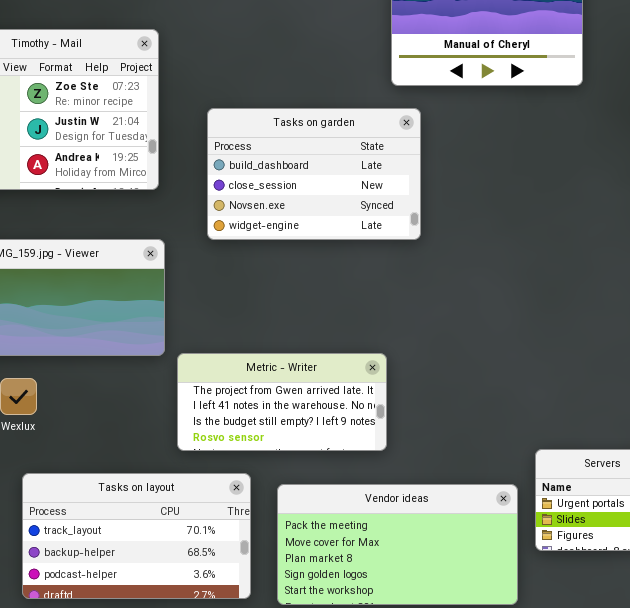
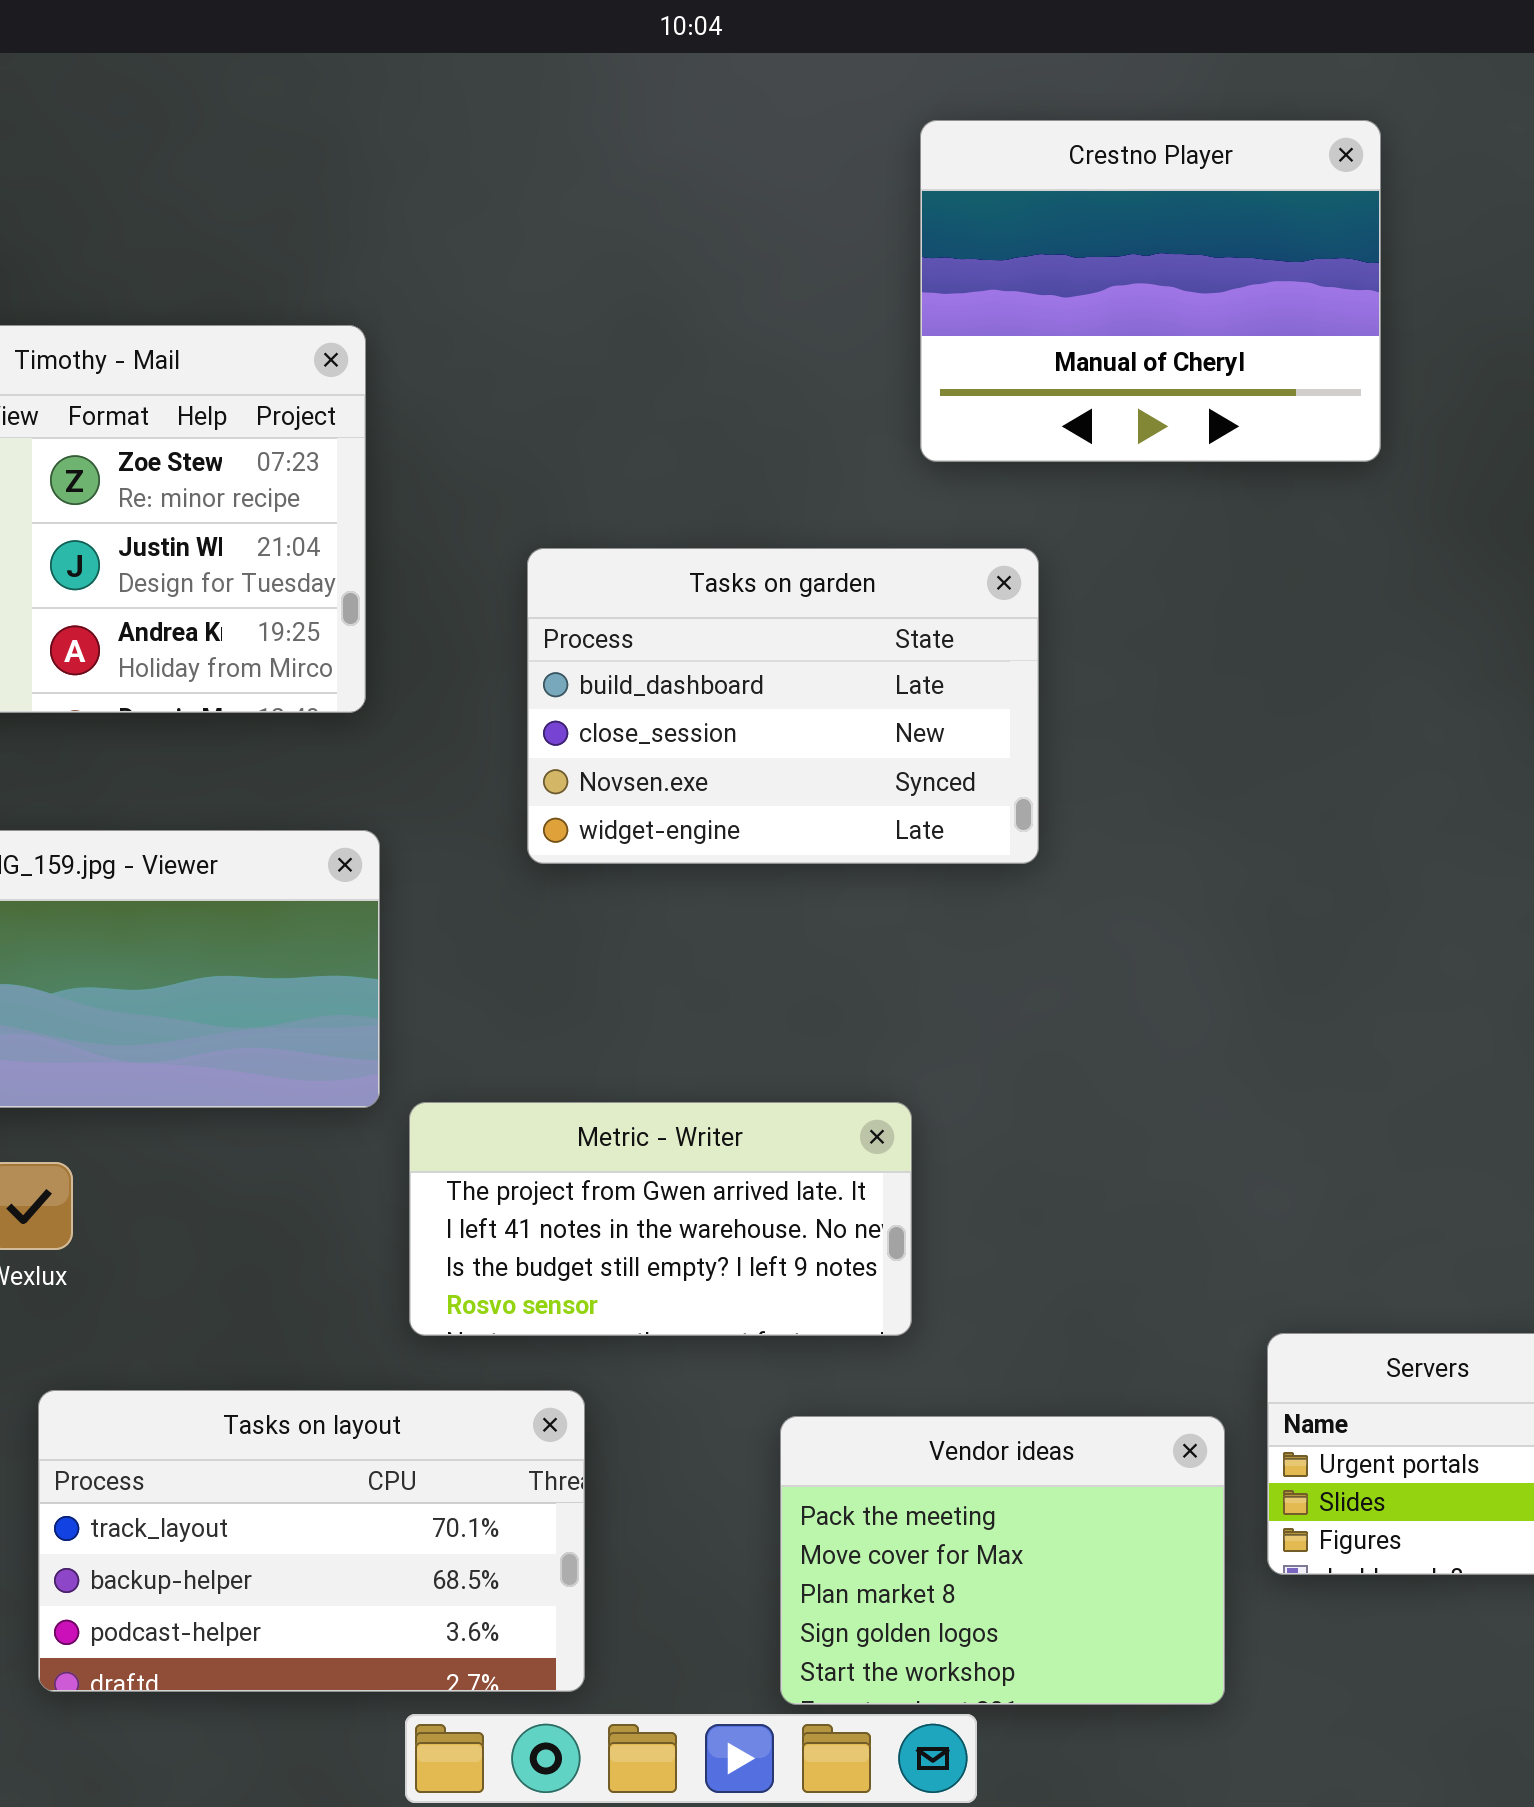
Tasks on garden: [207,108,421,240] -> [527,548,1039,864], moved
Vendor ideas: [277,484,518,605] -> [780,1416,1225,1705], resized

